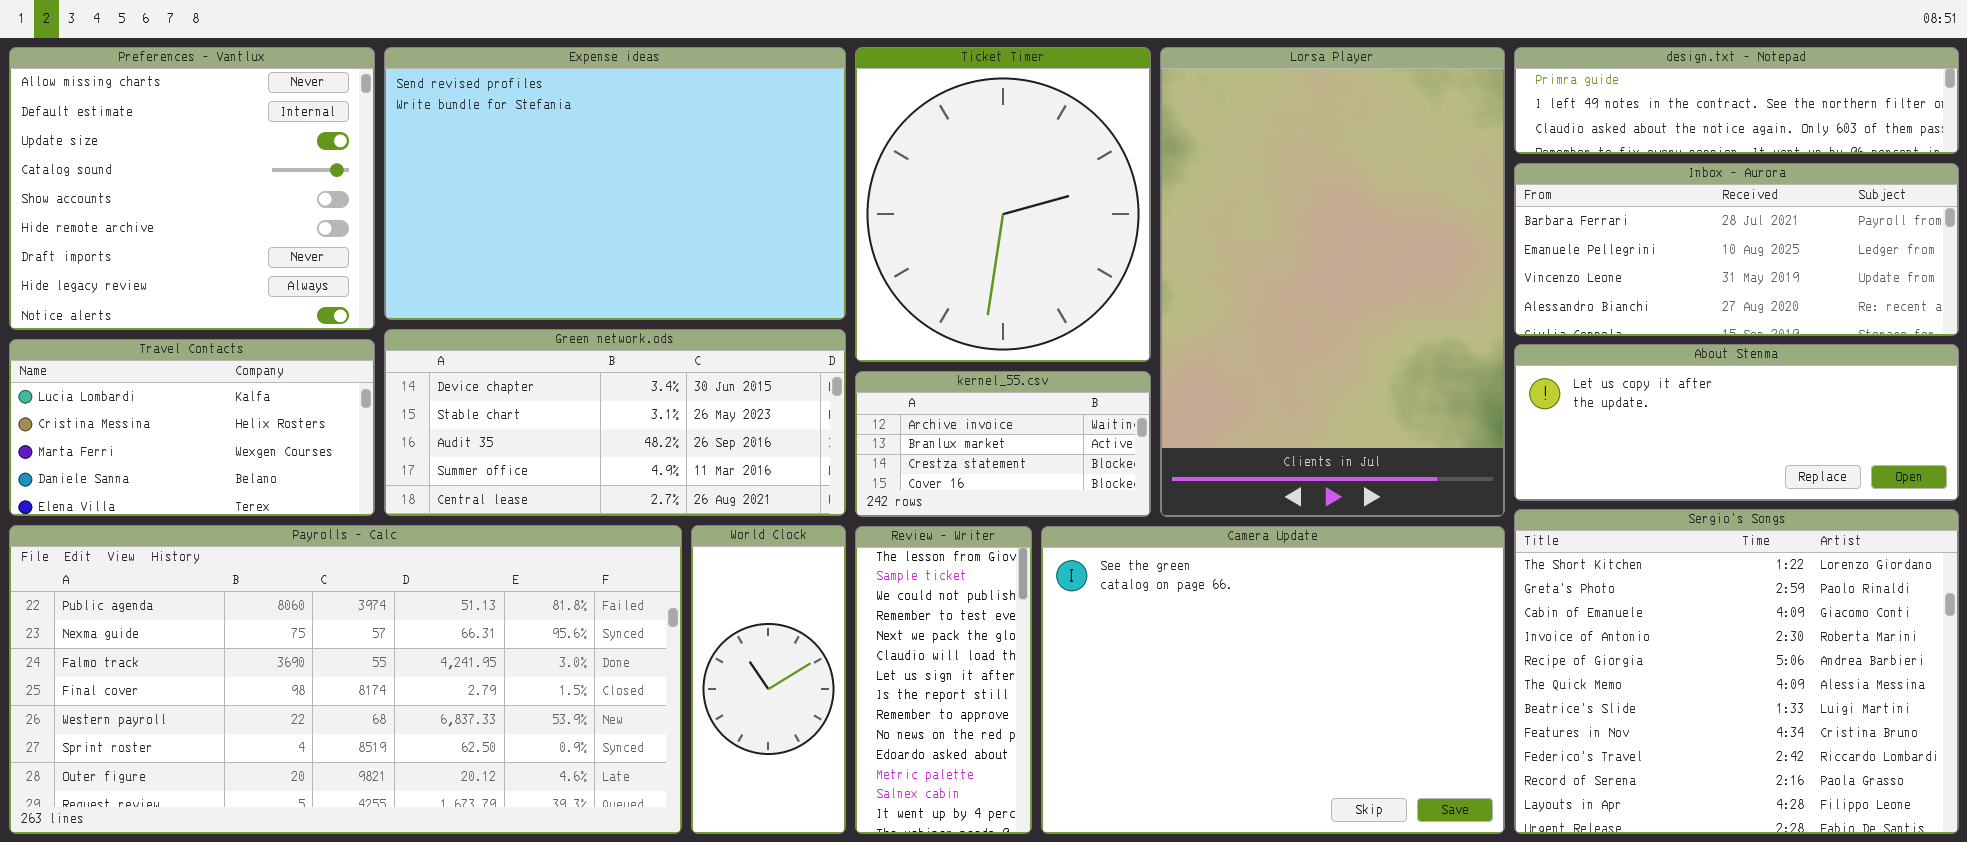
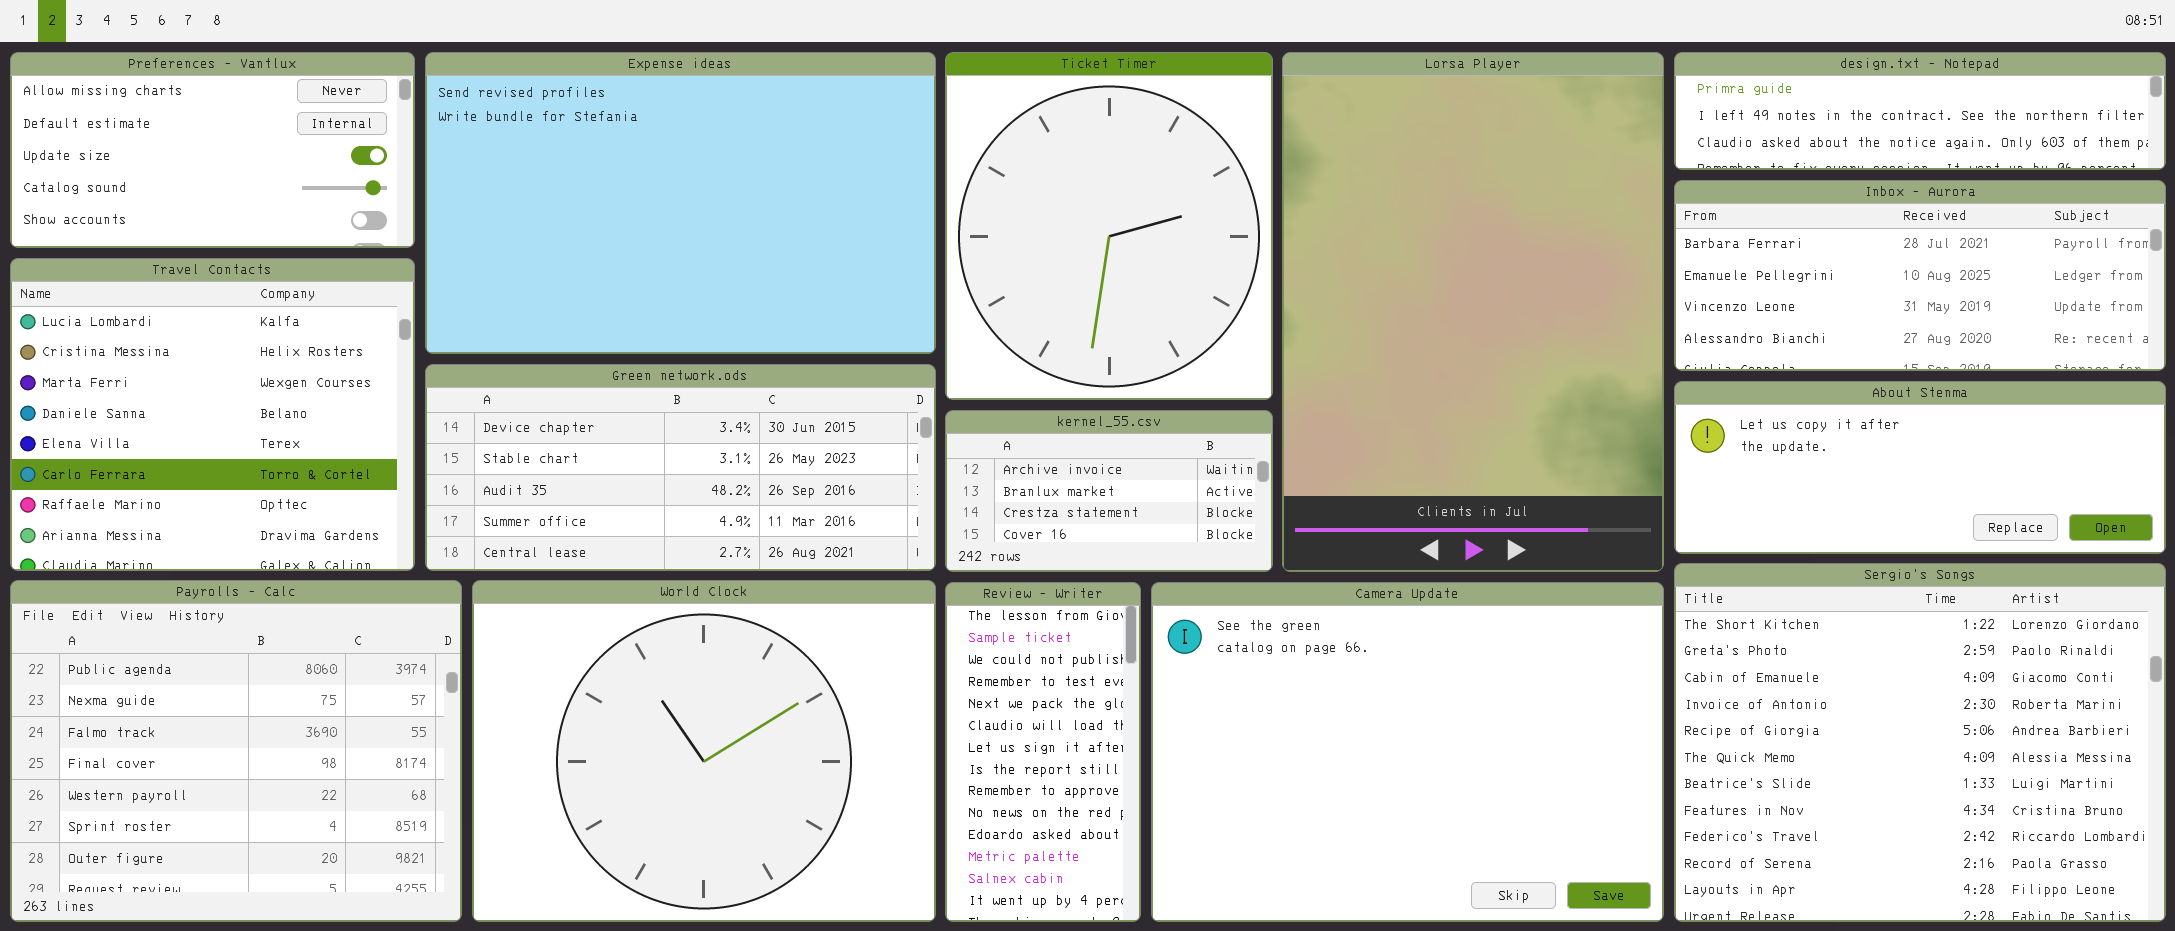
Preferences - Vantlux: [9,47,375,330] -> [10,52,415,248], resized
Travel Contacts: [9,339,375,516] -> [10,258,415,571], resized
Payrolls - Calc: [9,525,682,834] -> [10,580,462,922], resized
World Clock: [691,525,846,834] -> [472,580,936,922], resized

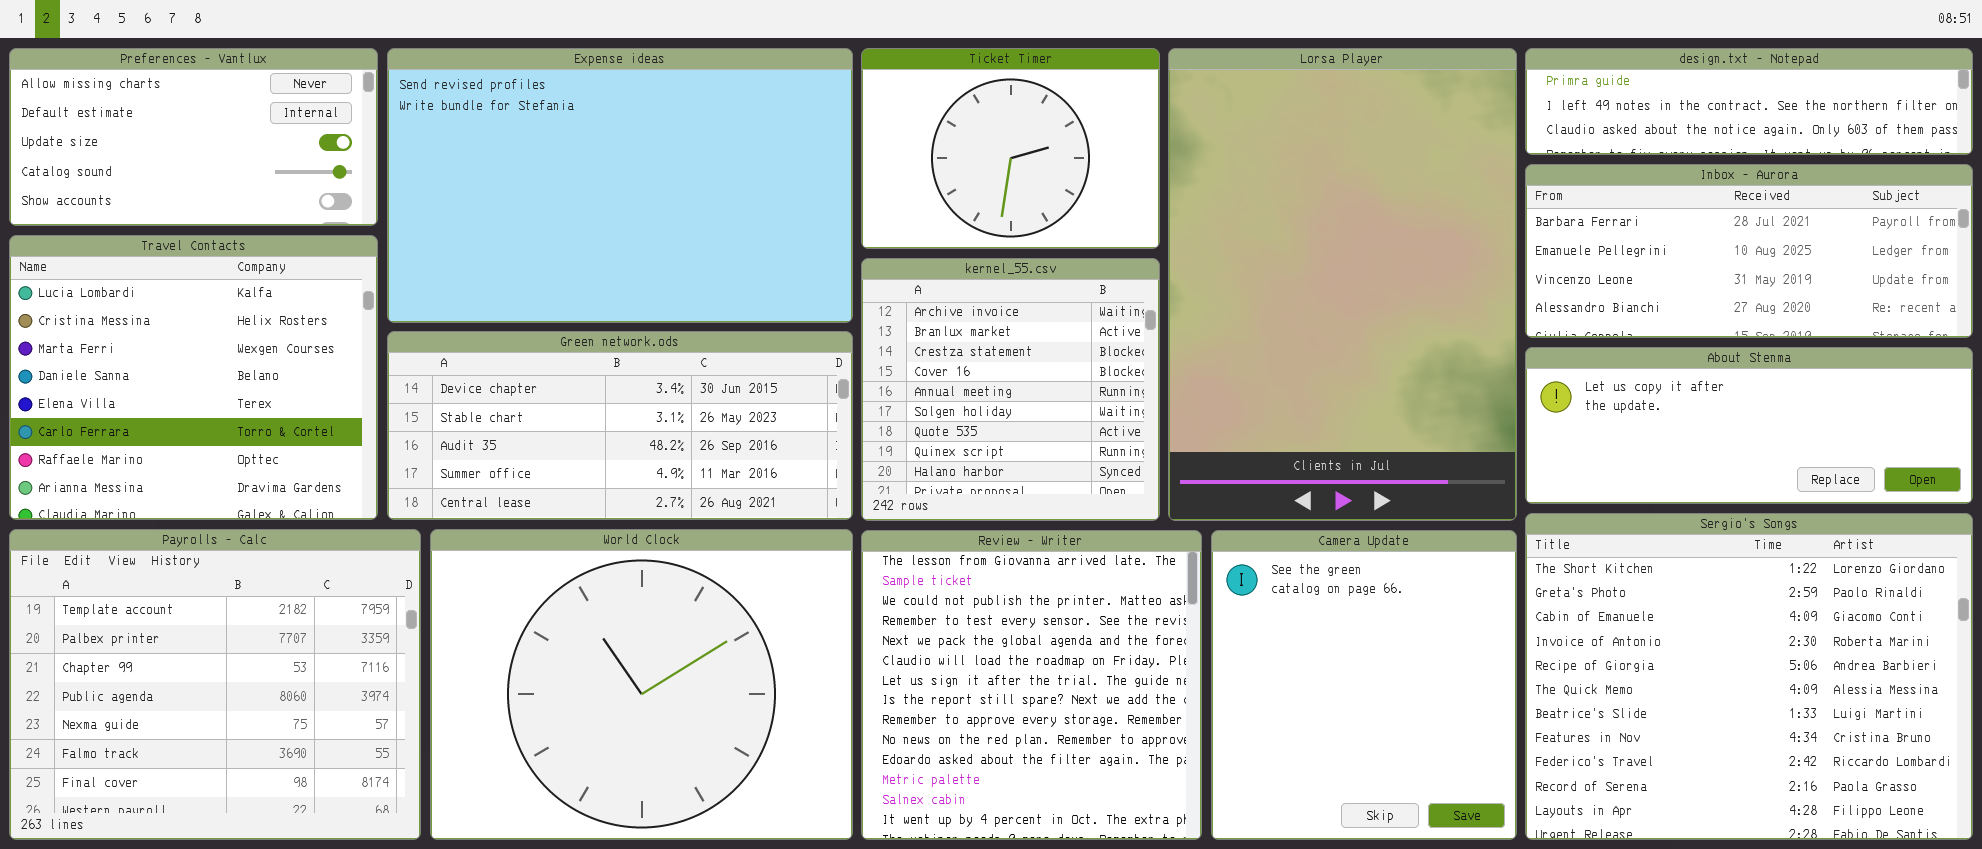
Ticket Timer: [945,52,1273,400] -> [861,48,1160,249], resized
kernel_55.csv: [945,410,1273,572] -> [861,258,1160,521], resized
Payrolls - Calc: [10,580,462,922] -> [9,529,421,840], scrolled up 3 rows
Review - Writer: [945,582,1141,922] -> [861,530,1202,840], resized
Camera Update: [1151,582,1664,922] -> [1211,530,1517,840], resized

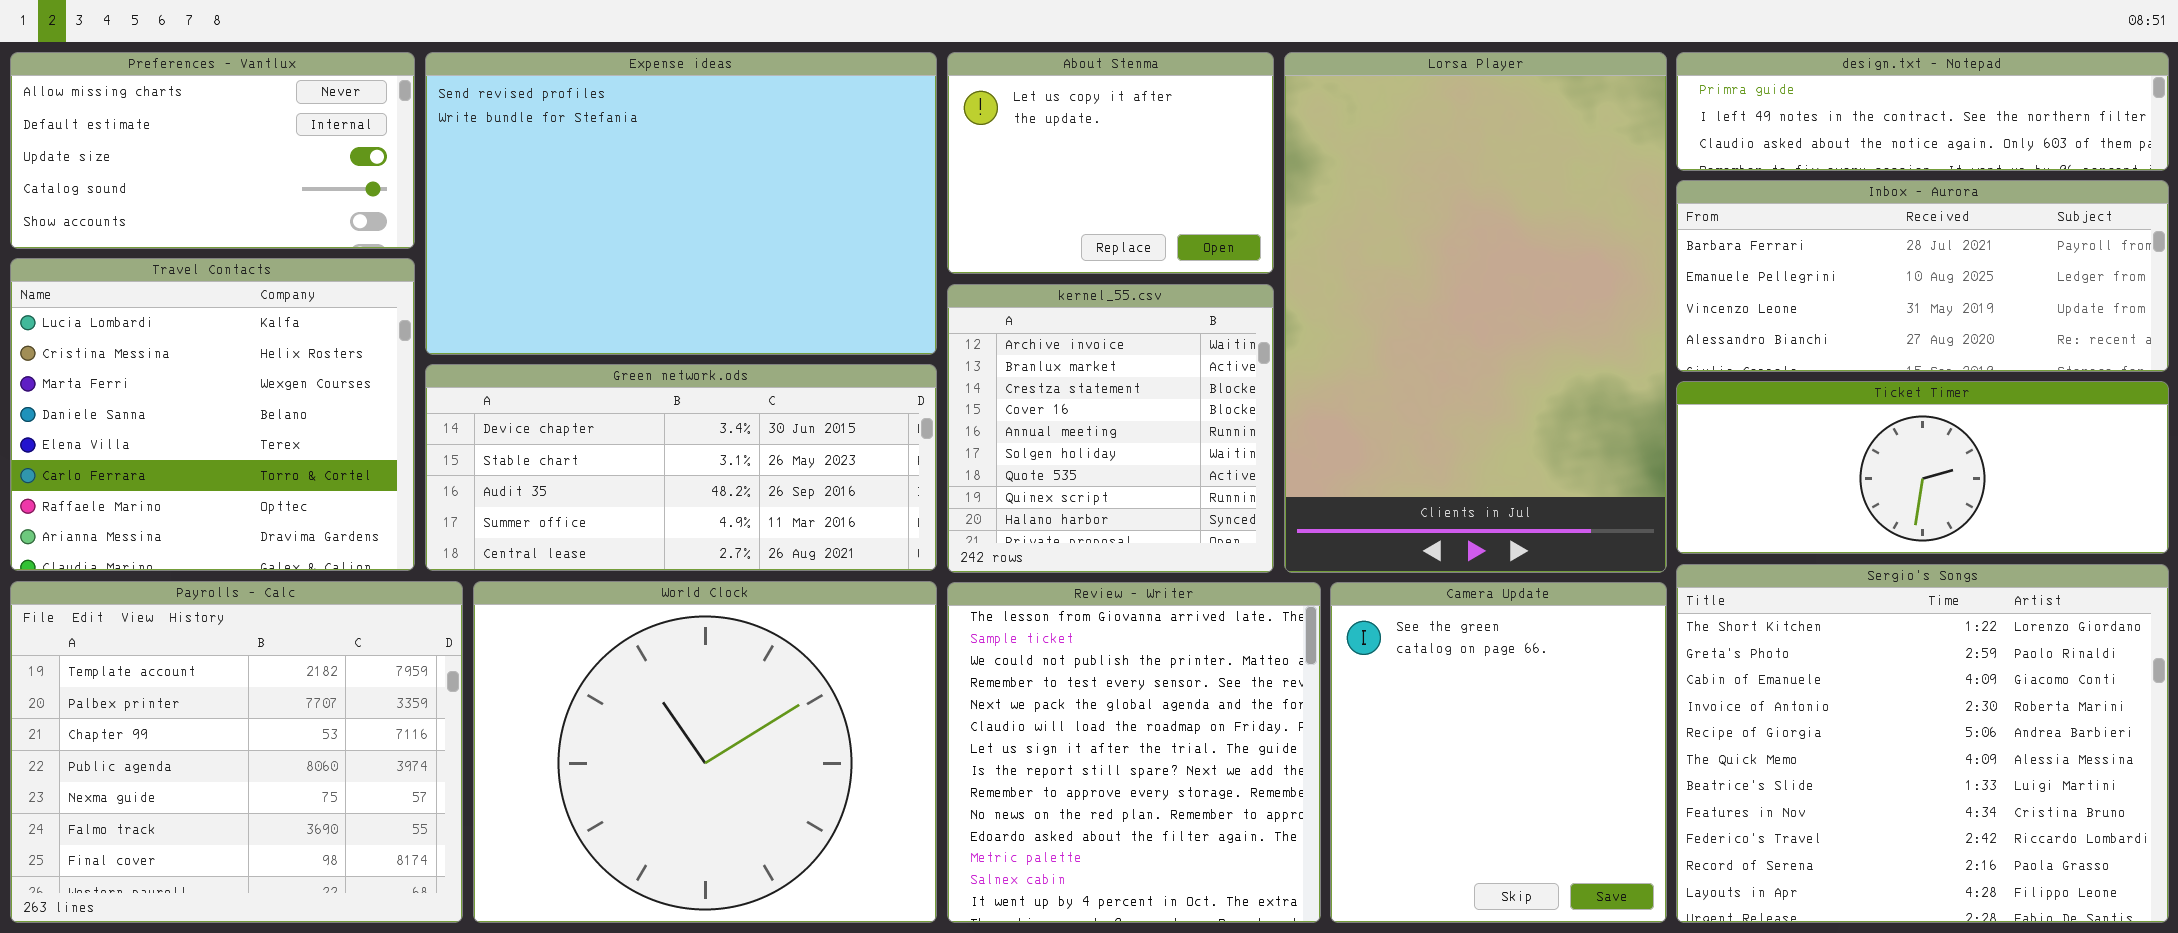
Ticket Timer: [861,48,1160,249] -> [1676,381,2169,554], moved, resized
About Stenma: [1525,347,1973,504] -> [947,52,1274,274], moved, resized

